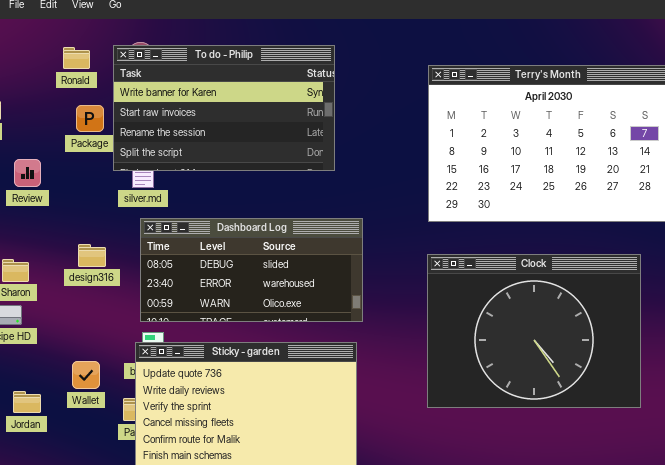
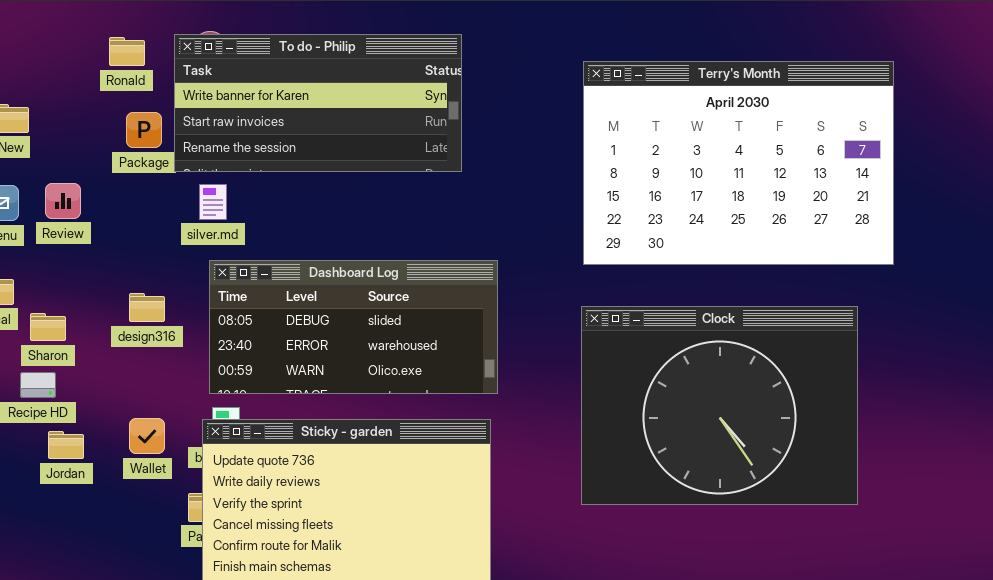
To do - Philip: [113,45,335,171] -> [174,34,462,172], resized
Wallet: [72,361,100,389] -> [129,418,165,454], moved
Jordan: [13,391,41,413] -> [48,431,84,459], moved

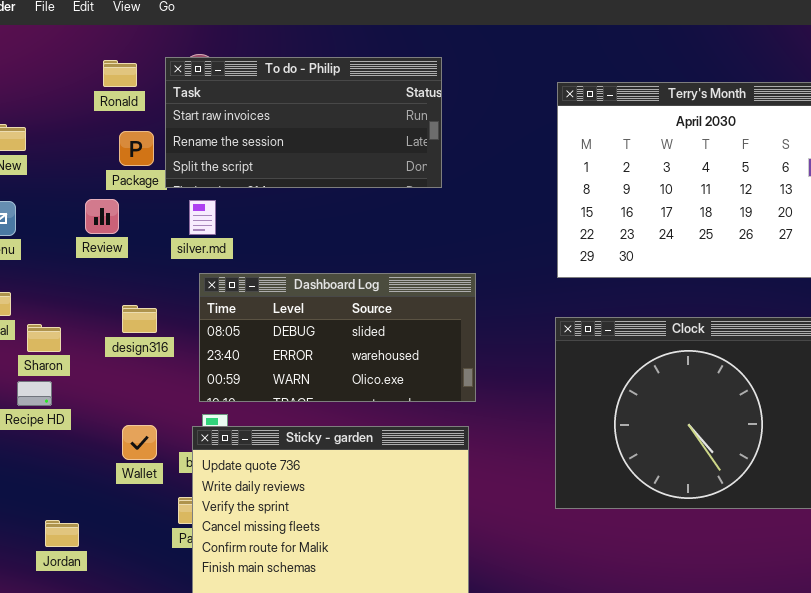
To do - Philip: [174,34,462,172] -> [165,57,442,188], scrolled down 1 row
Review: [45,183,81,219] -> [85,199,119,234], moved
Jordan: [48,431,84,459] -> [45,520,79,547], moved

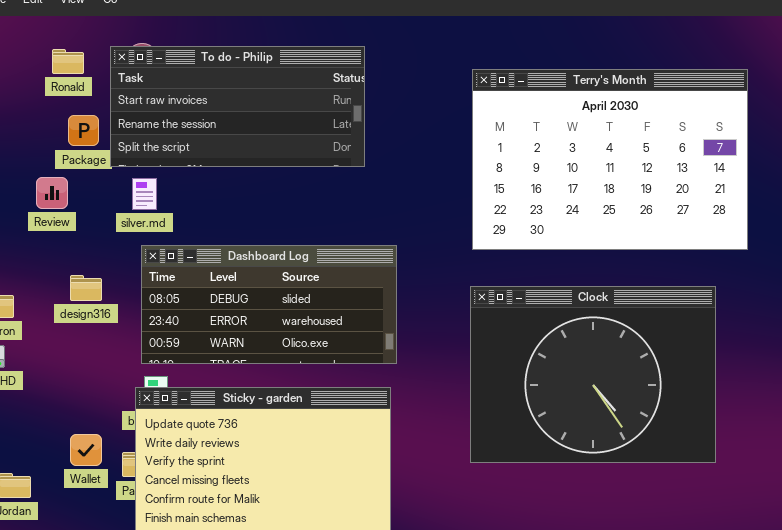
Wallet: [122,425,157,460] -> [70,434,102,466], moved

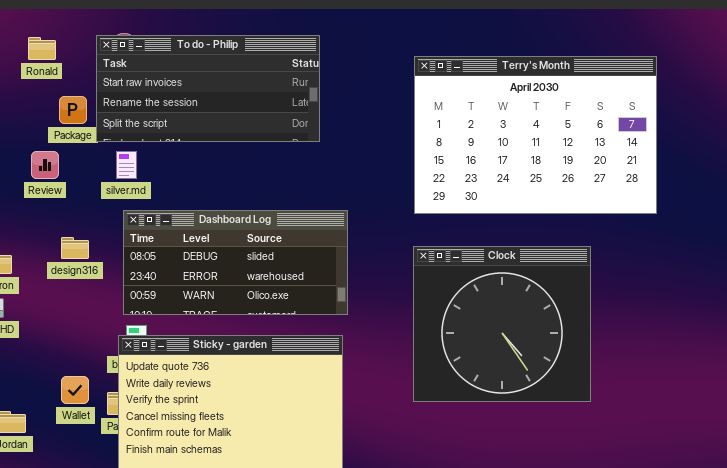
Ronald: [52,49,84,74] -> [28,37,56,60], moved
Clock: [470,286,716,463] -> [413,246,591,402], resized

